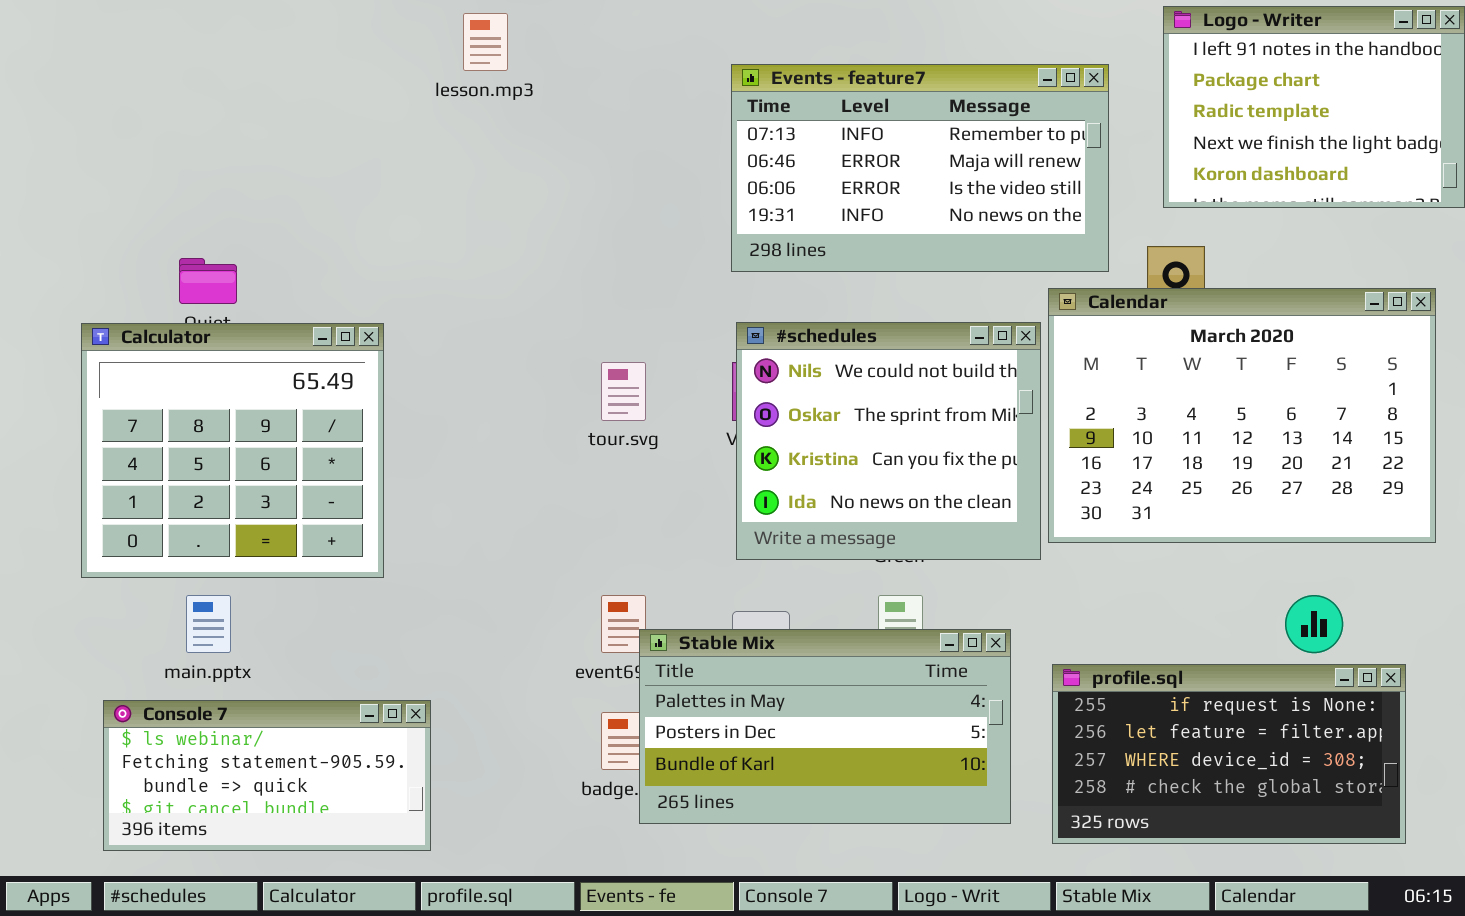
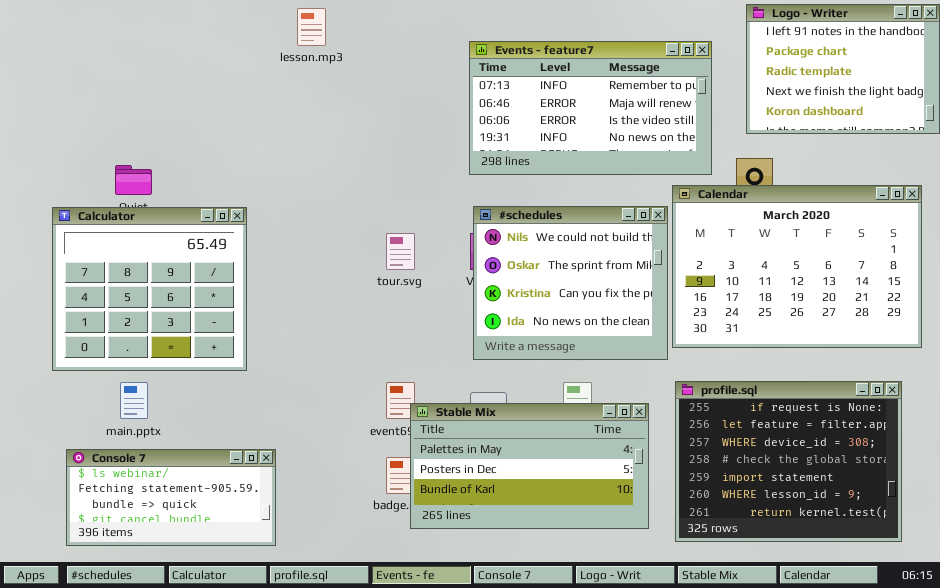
profile.sql: [1052,664,1406,844] -> [675,381,902,542], resized

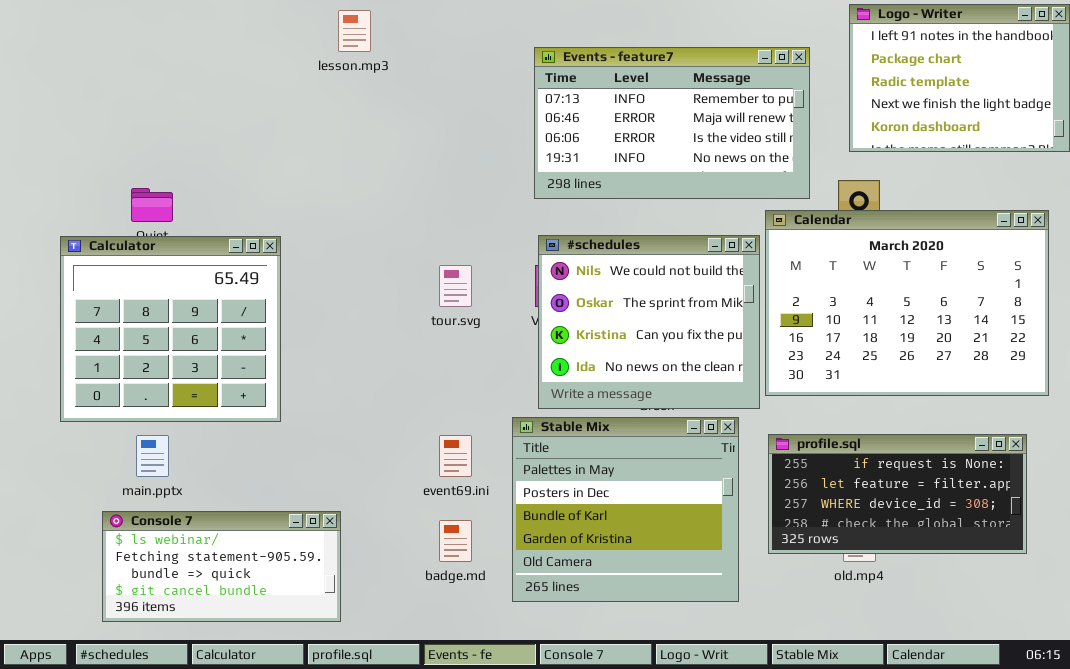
profile.sql: [675,381,902,542] -> [768,434,1027,554], resized
Stable Mix: [410,403,649,529] -> [512,417,739,602], resized
Console 7: [66,449,276,546] -> [102,511,341,622], moved

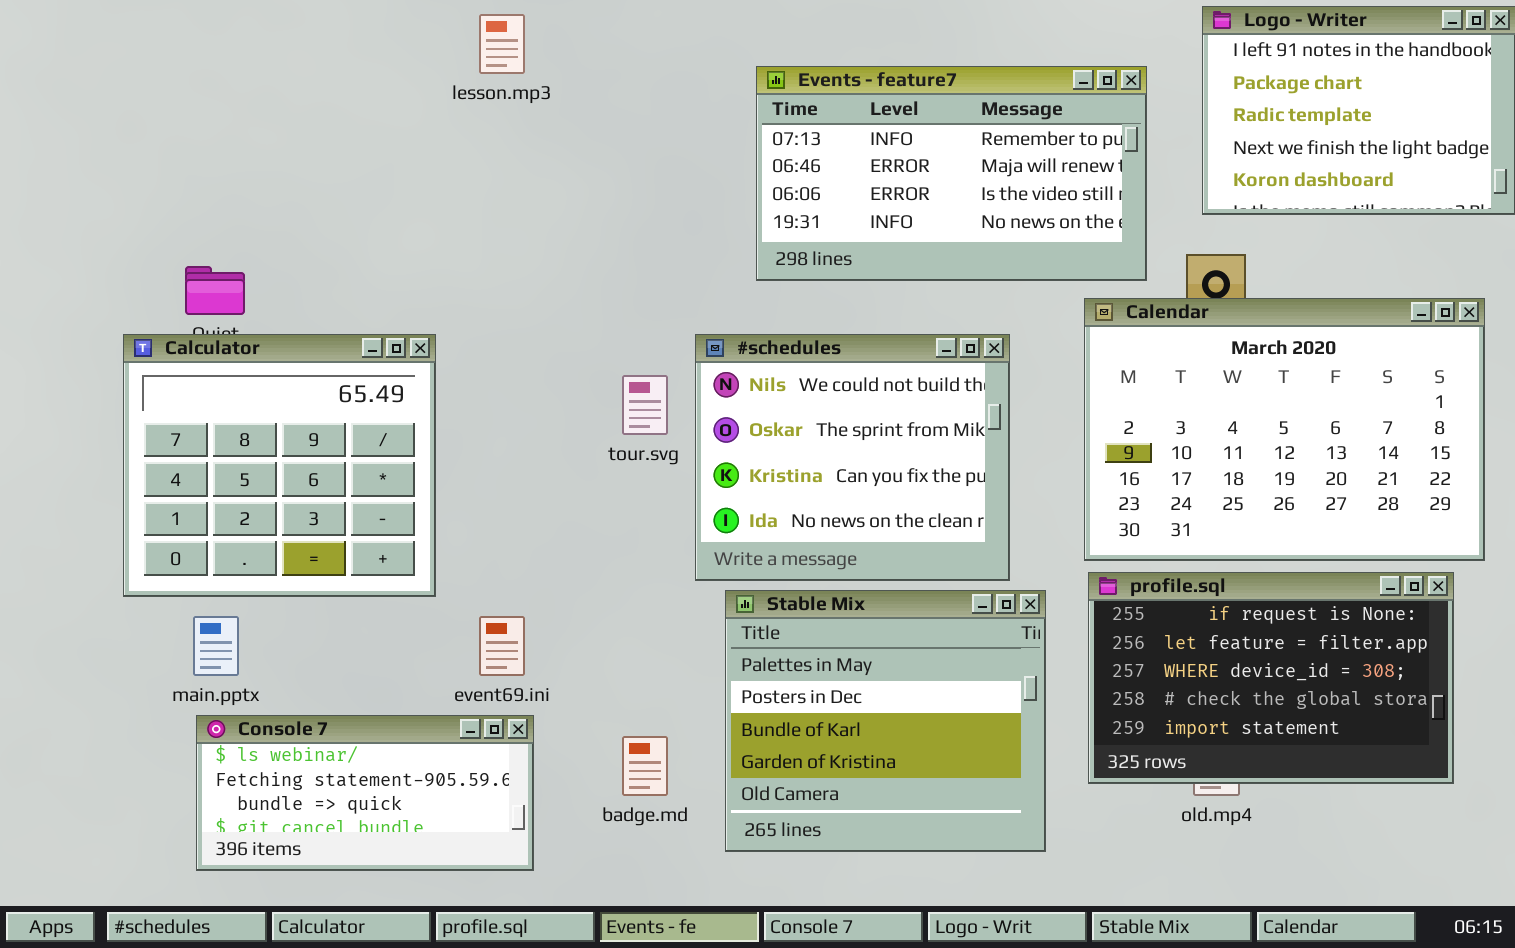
#schedules: [538,235,760,409] -> [695,334,1010,581], moved
Calculator: [60,236,281,422] -> [123,334,436,597], moved
profile.sql: [768,434,1027,554] -> [1088,572,1454,784], resized
event69.ini: [439,435,472,477] -> [479,616,525,676], moved
Console 7: [102,511,341,622] -> [196,715,534,871], moved

